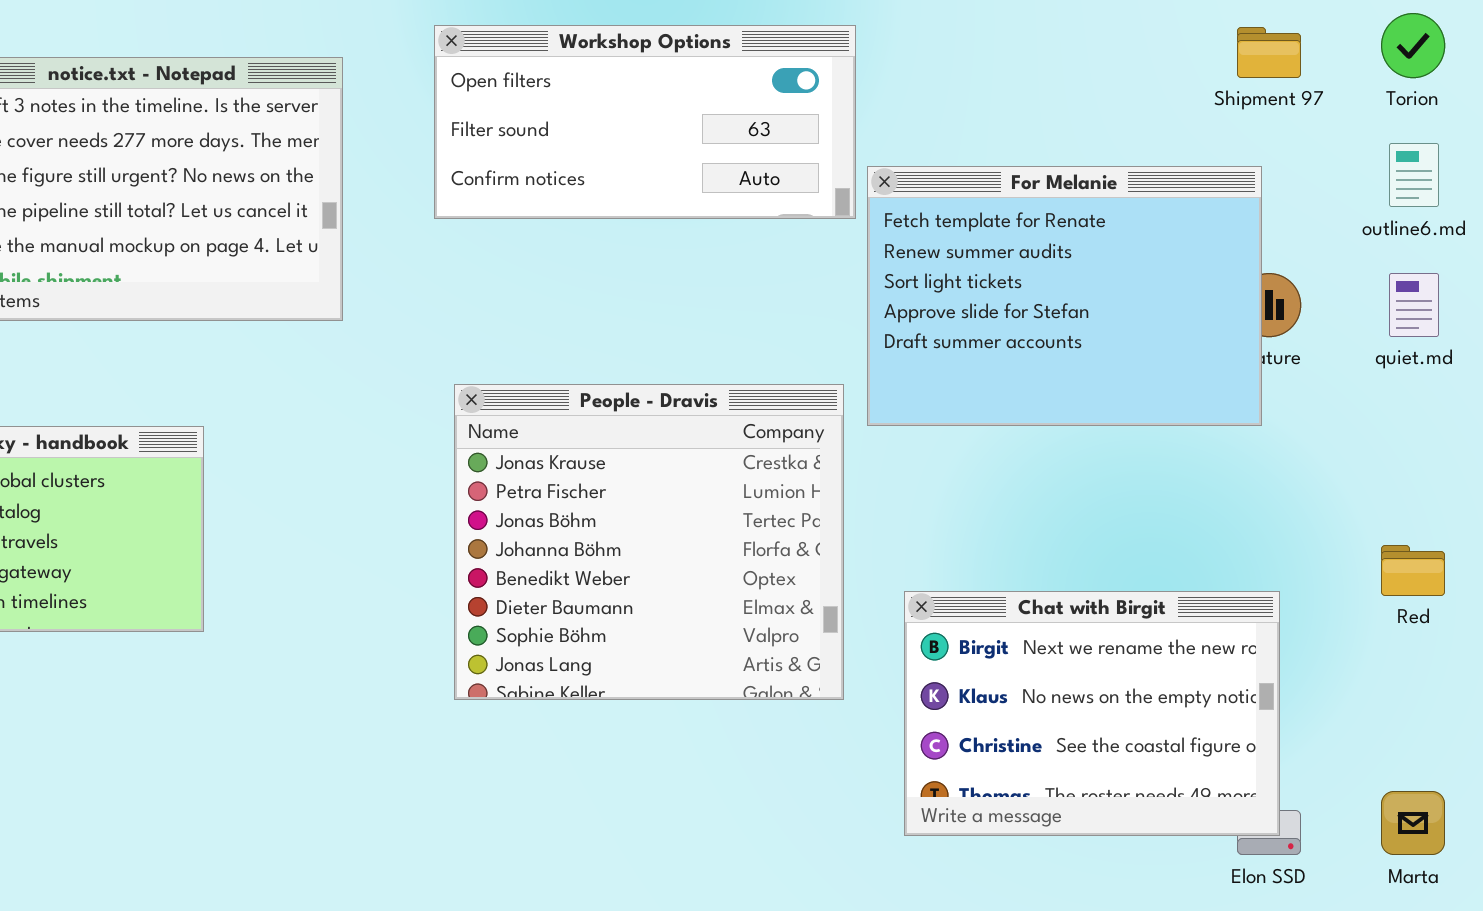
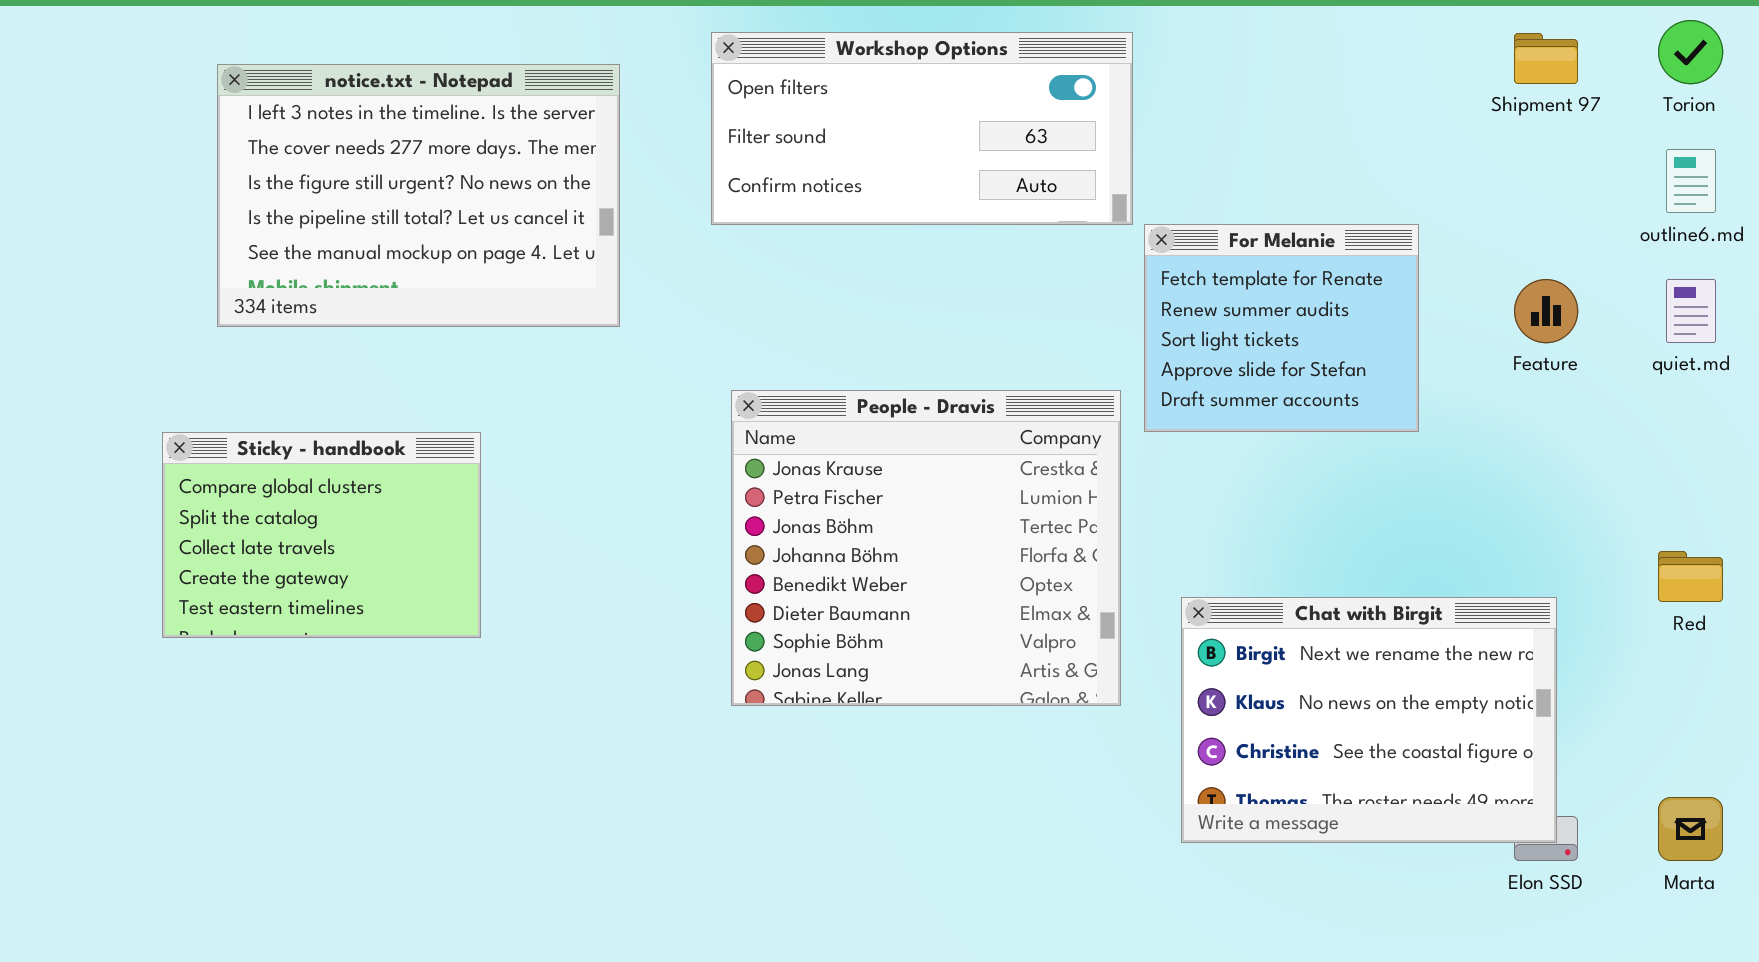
For Melanie: [867,166,1262,426] -> [1144,224,1419,432], resized

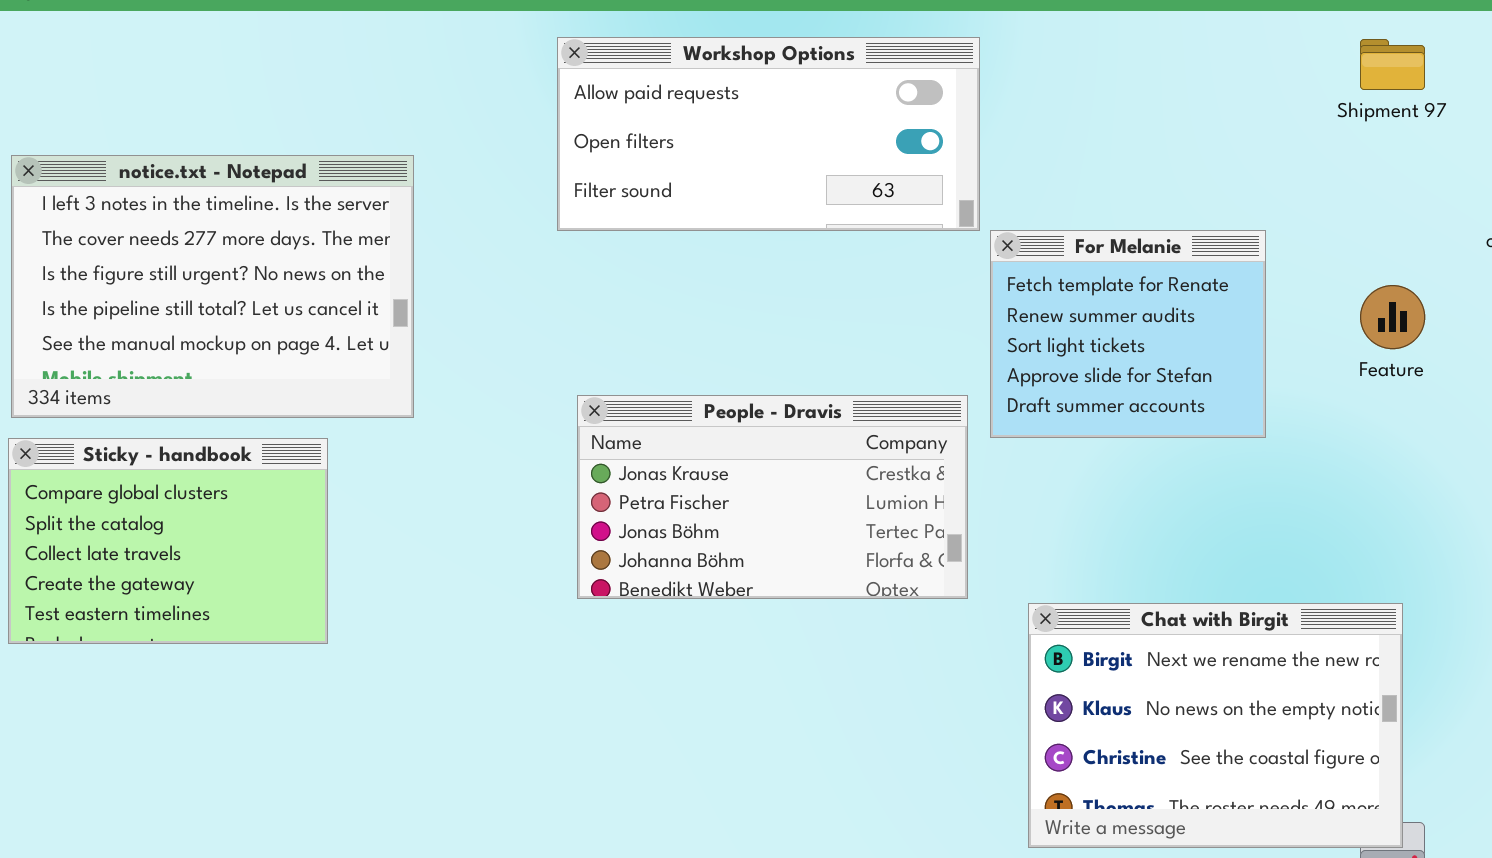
Workshop Options: [711,32,1133,225] -> [557,37,980,231], scrolled up 1 row
notice.txt - Notepad: [217,64,620,327] -> [11,155,414,418], moved
People - Dravis: [731,390,1121,706] -> [577,395,968,599], resized

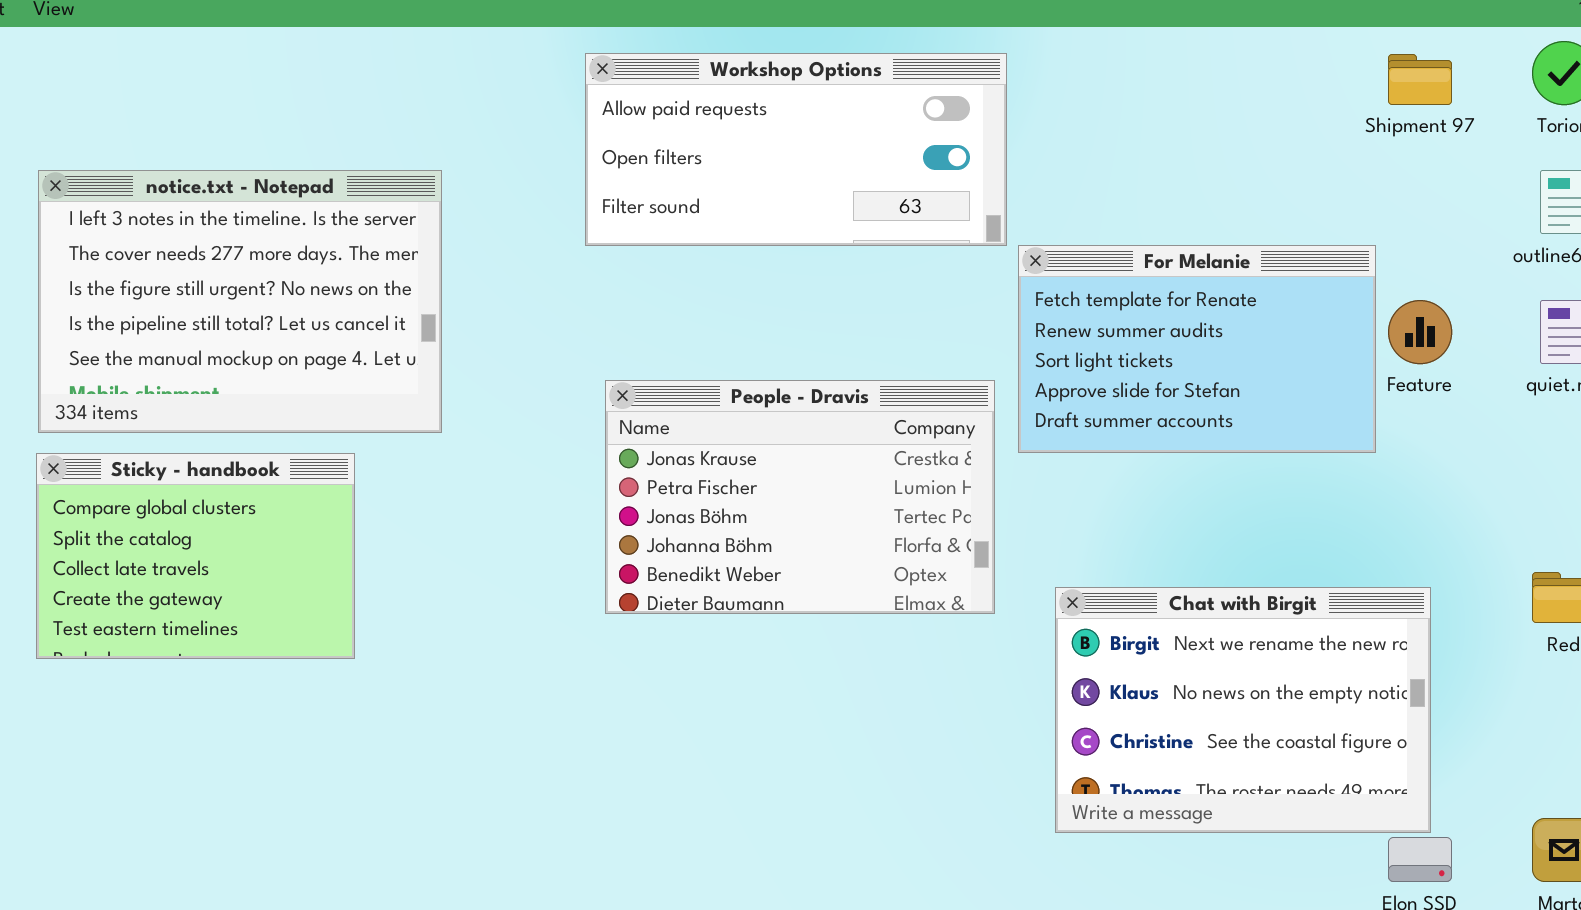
For Melanie: [990,230,1266,438] -> [1018,245,1376,453], resized
People - Dravis: [577,395,968,599] -> [605,380,995,614], resized
Chat with Birgit: [1028,603,1403,848] -> [1055,587,1431,833], moved

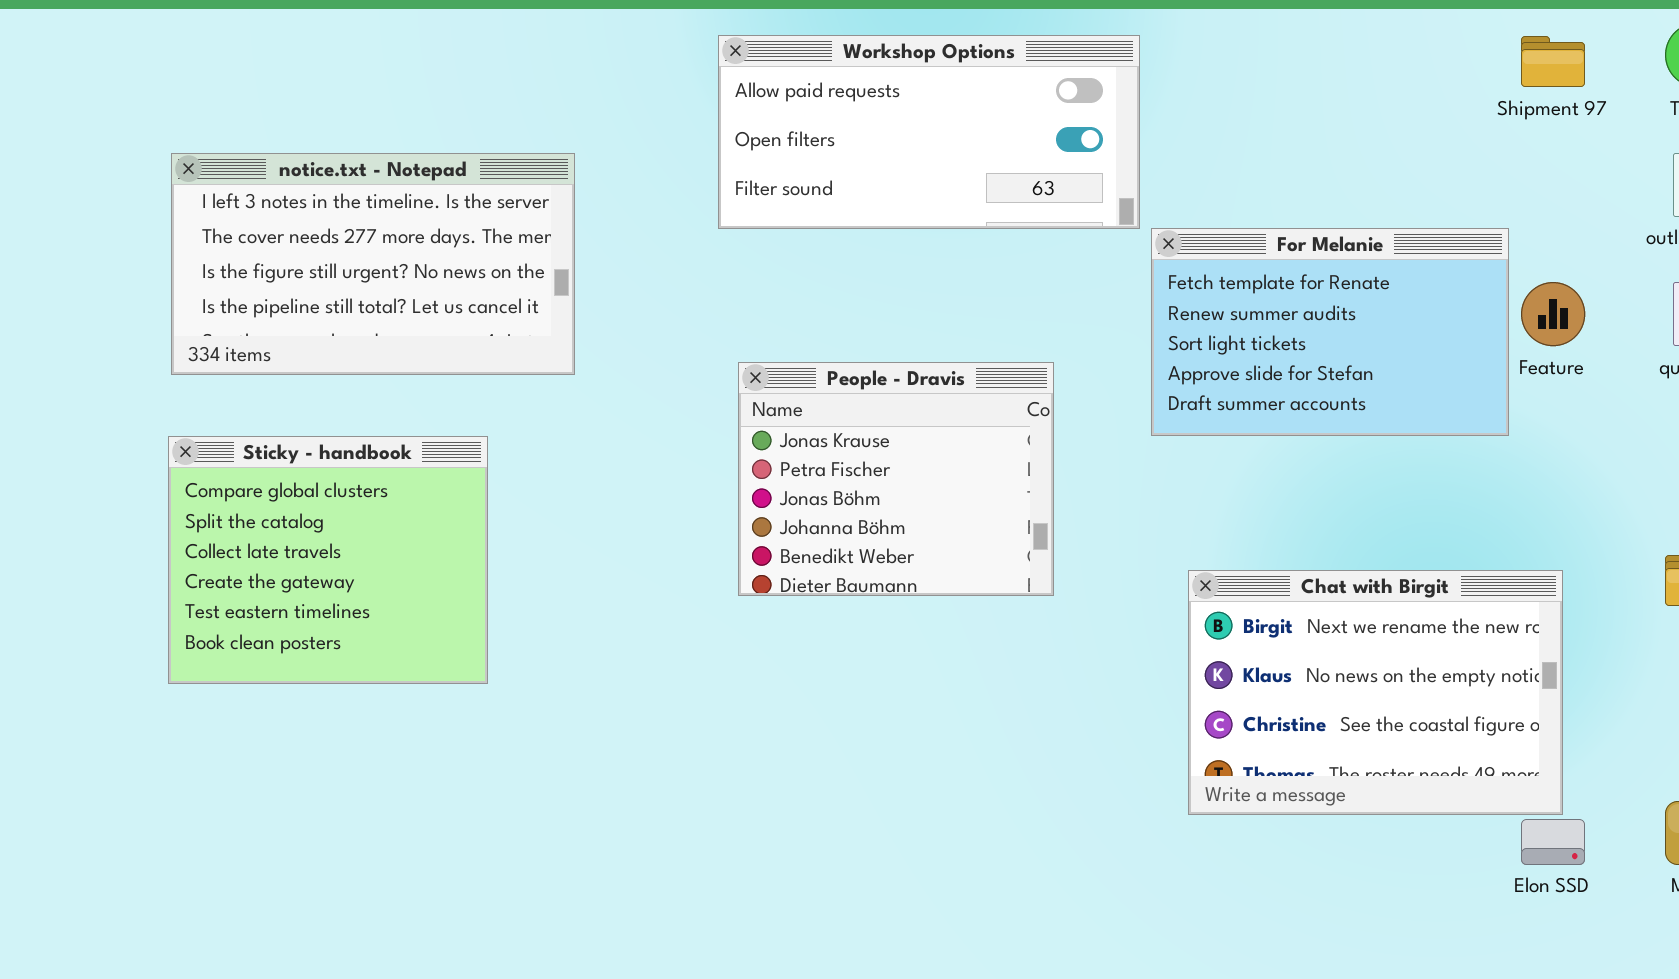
notice.txt - Notepad: [38,170,442,433] -> [171,153,575,375], resized
People - Dravis: [605,380,995,614] -> [738,362,1054,596], resized
Sticky - handbook: [36,453,355,659] -> [168,436,488,684], resized

